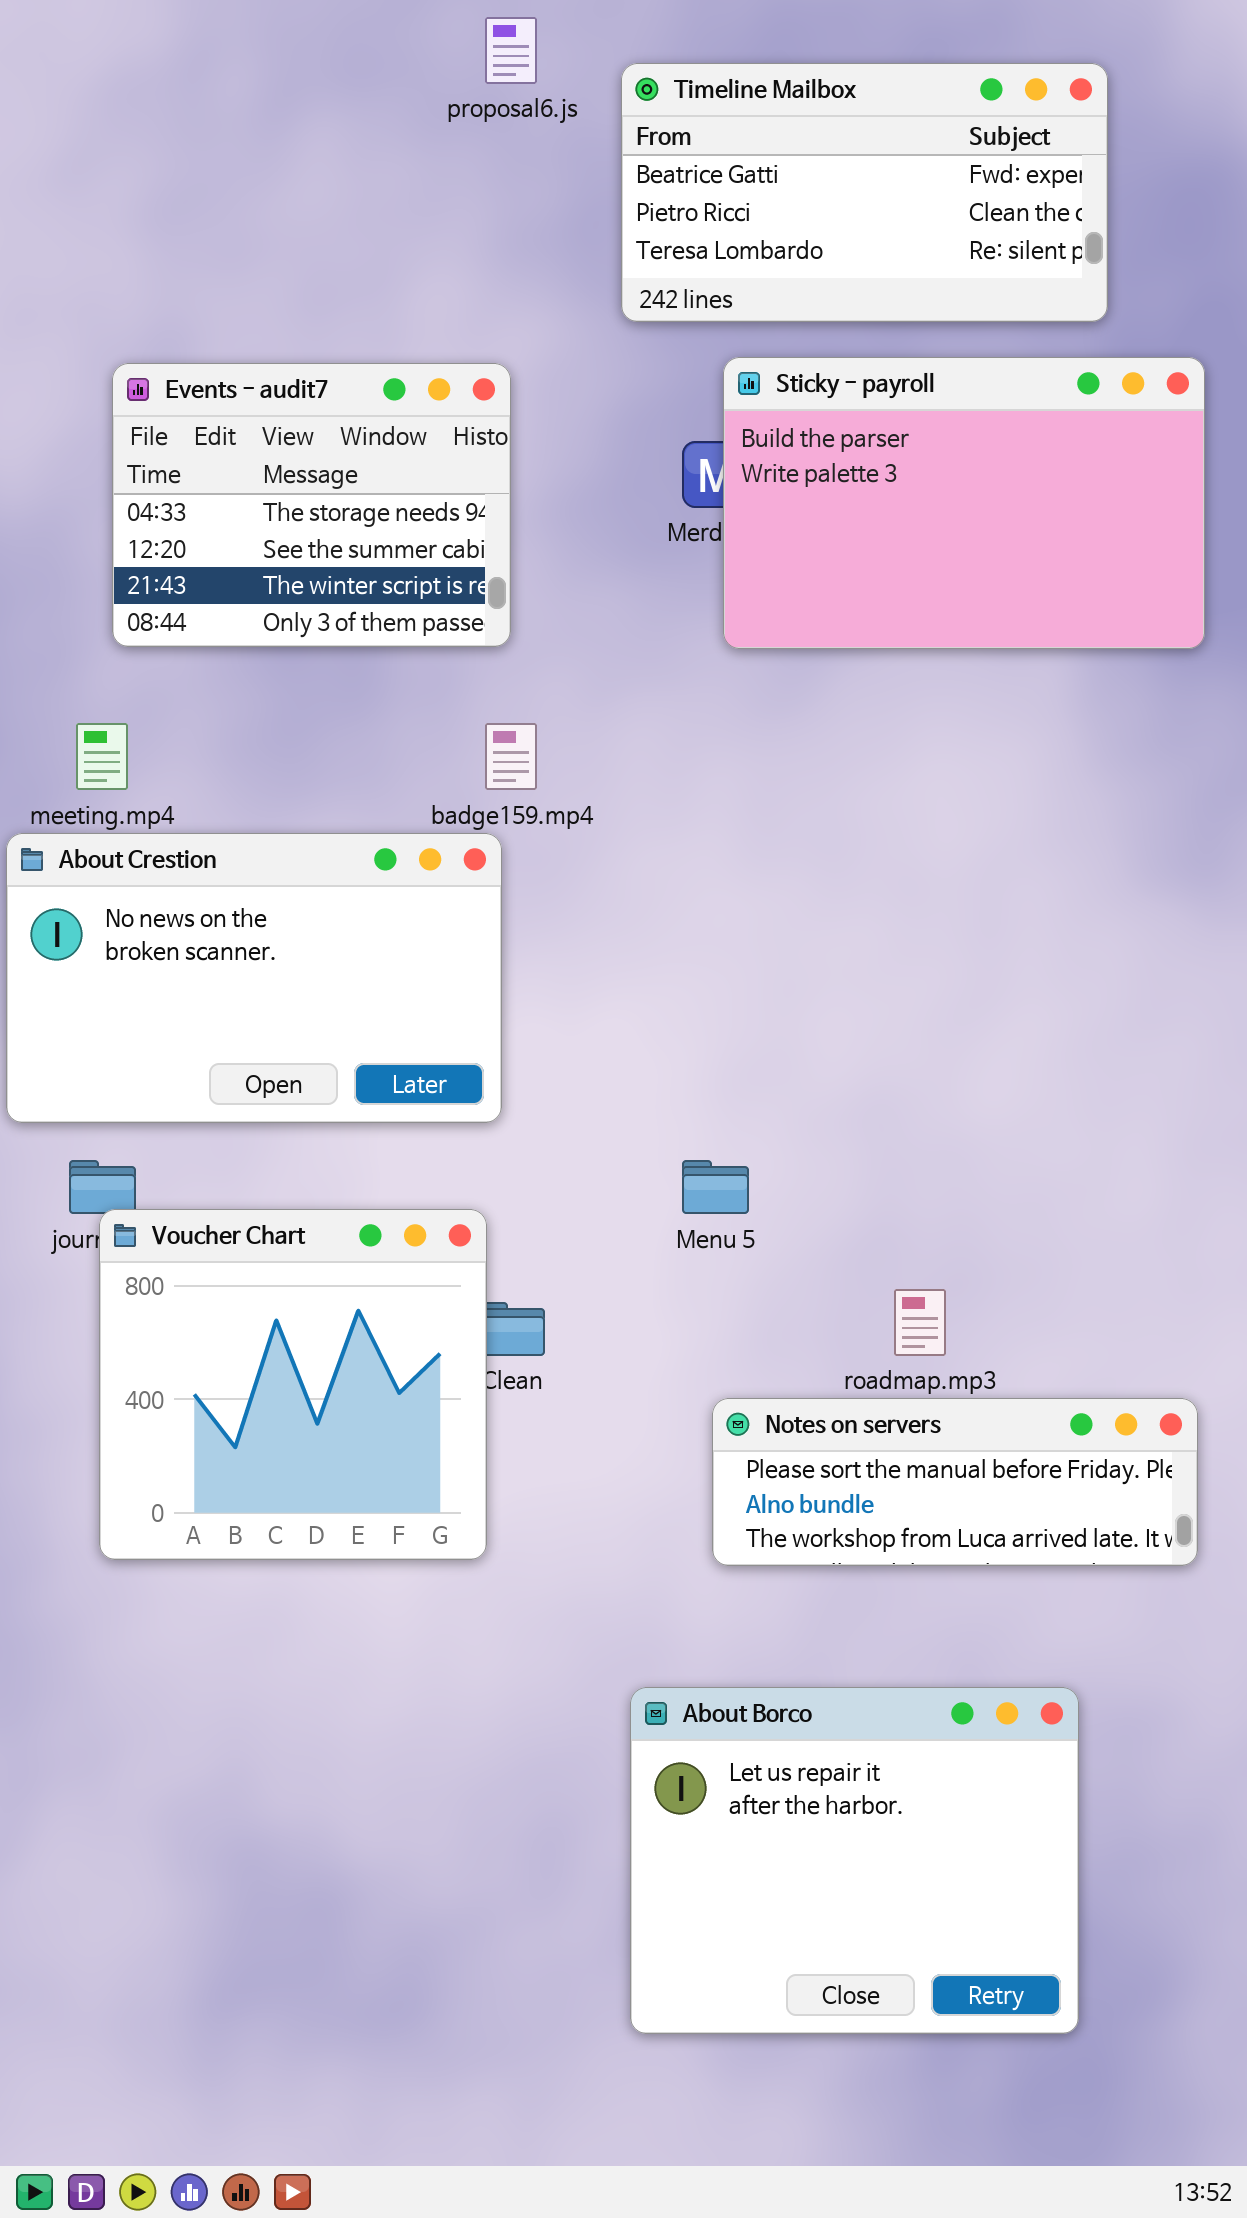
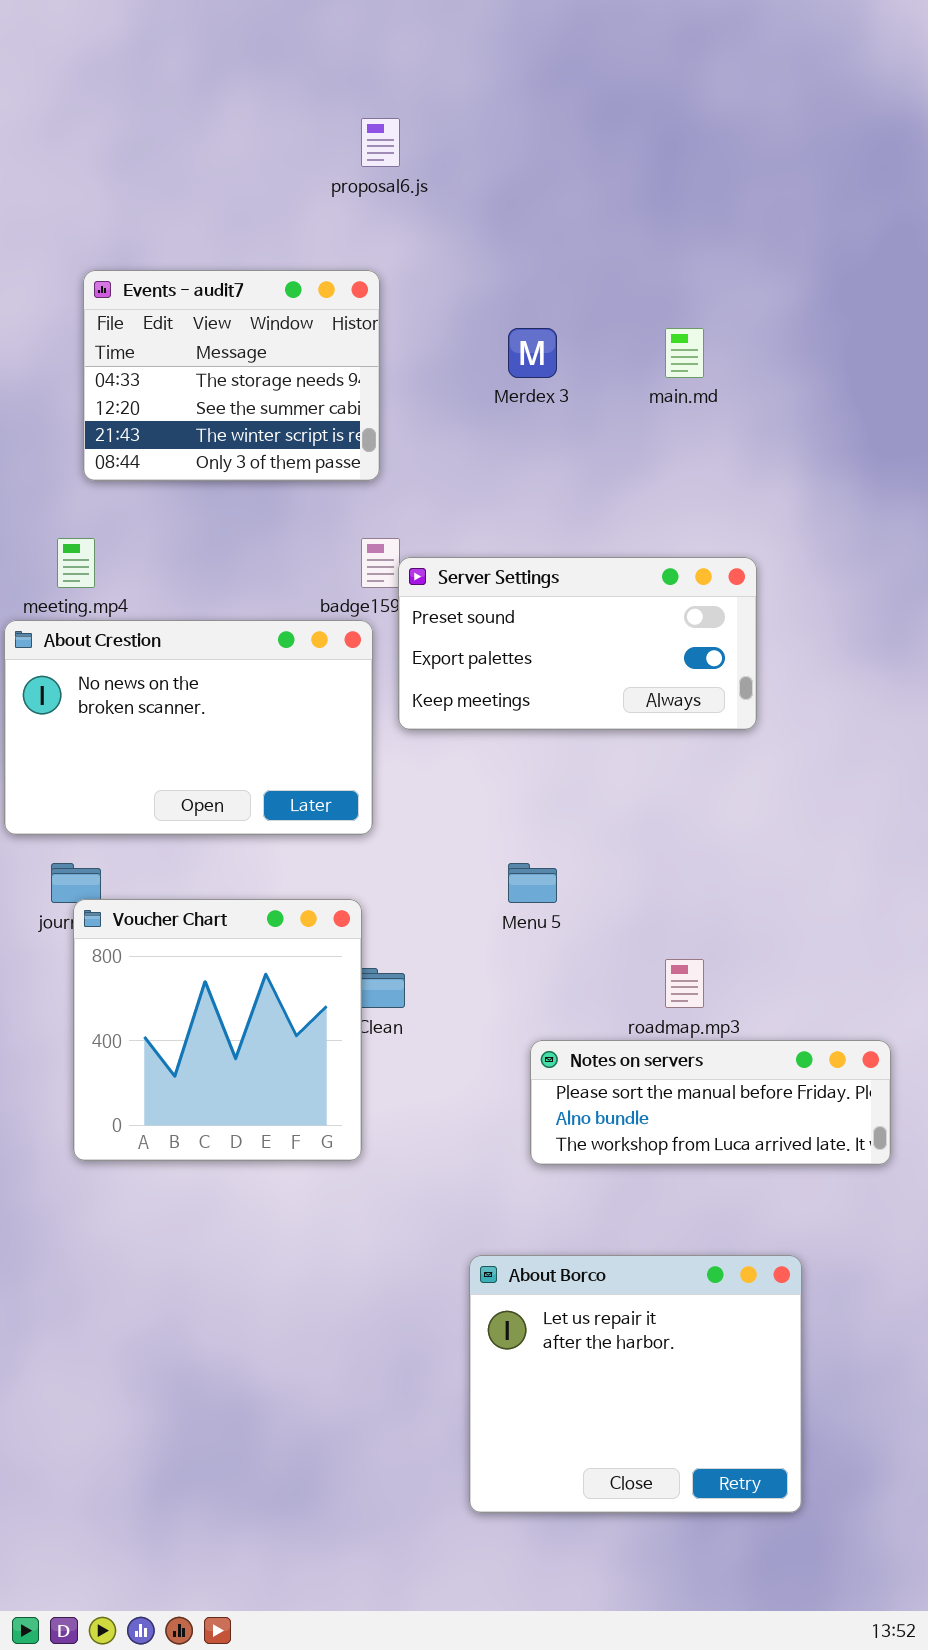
proposal6.js: [485,17,537,84] -> [361,118,400,167], moved
Timeline Mailbox: [621,63,1108,322] -> none, closed
Sticky - payroll: [723,357,1205,649] -> none, closed
Server Settings: none -> [398,557,757,730], opened

